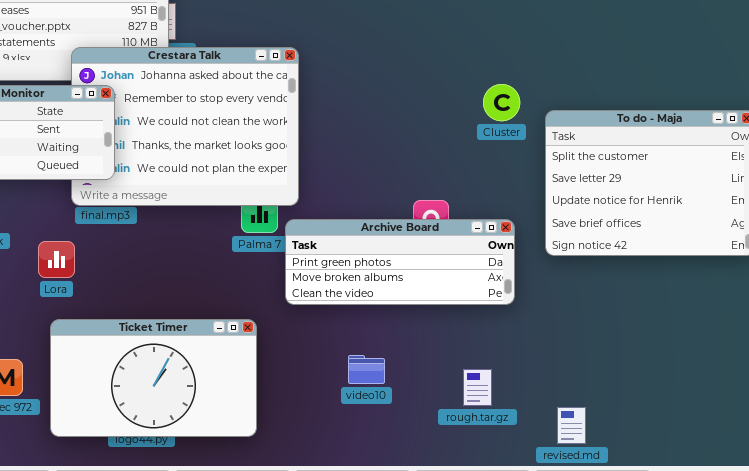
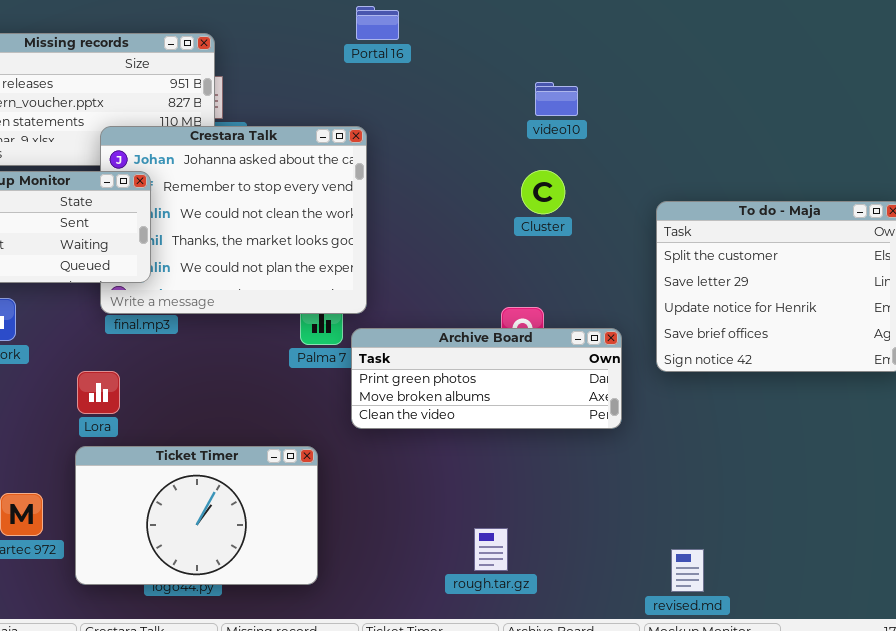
Cluster: [483,84,520,121] -> [521,170,565,214], moved
Lora: [38,241,75,278] -> [77,371,120,414], moved
video10: [348,355,385,384] -> [535,82,578,116], moved
rough.tar.gz: [463,369,492,406] -> [474,528,508,571], moved

